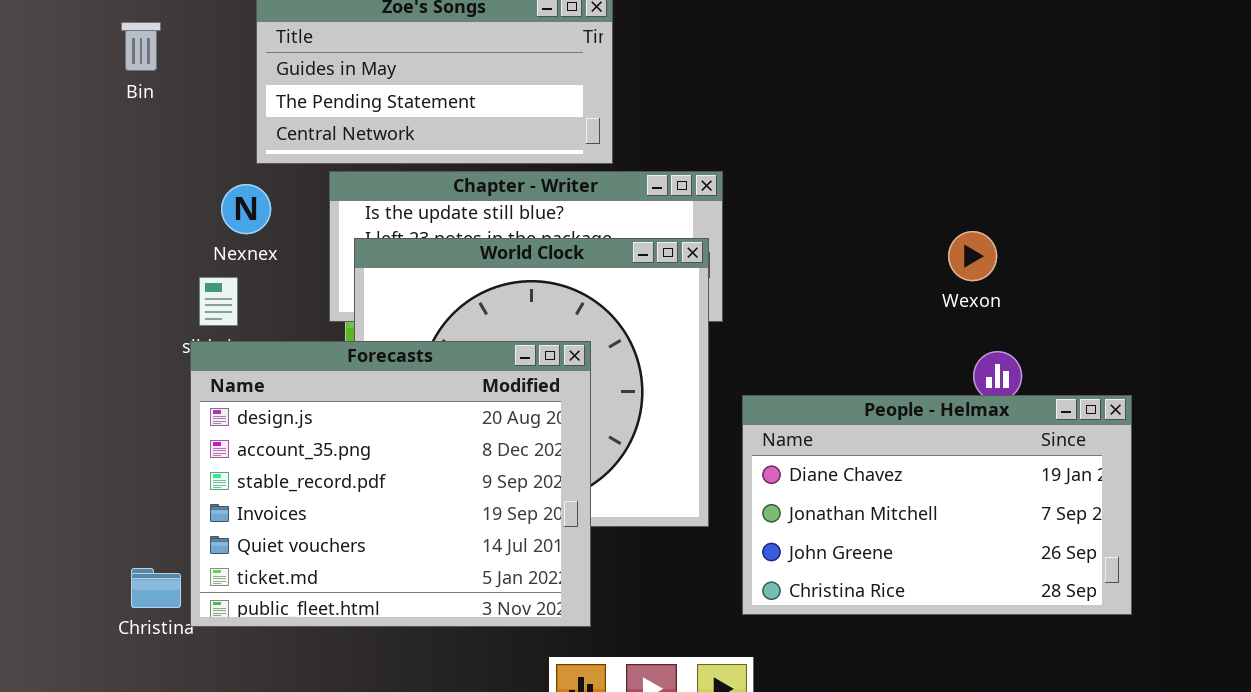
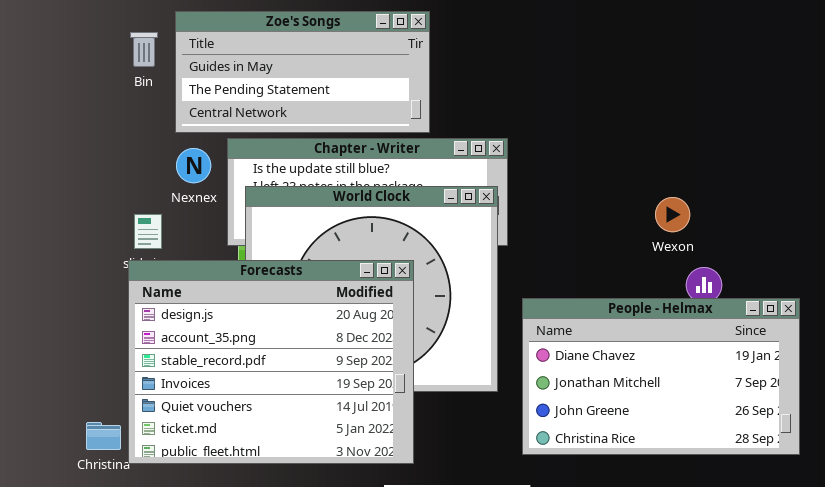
Bin: [121,22,161,71] -> [130,32,158,67], moved
Nexnex: [221,184,271,234] -> [176,148,211,183], moved
Wexon: [948,231,997,281] -> [655,197,690,232], moved

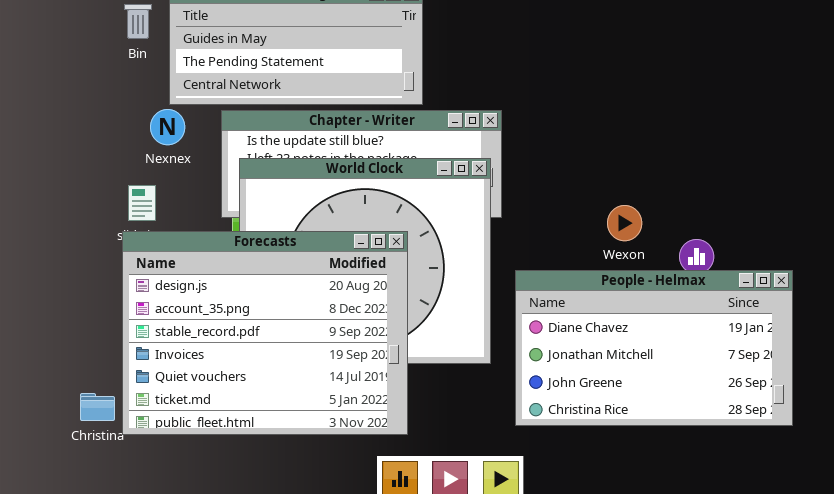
Nexnex: [176,148,211,183] -> [150,109,185,145], moved
Wexon: [655,197,690,232] -> [607,205,642,241], moved

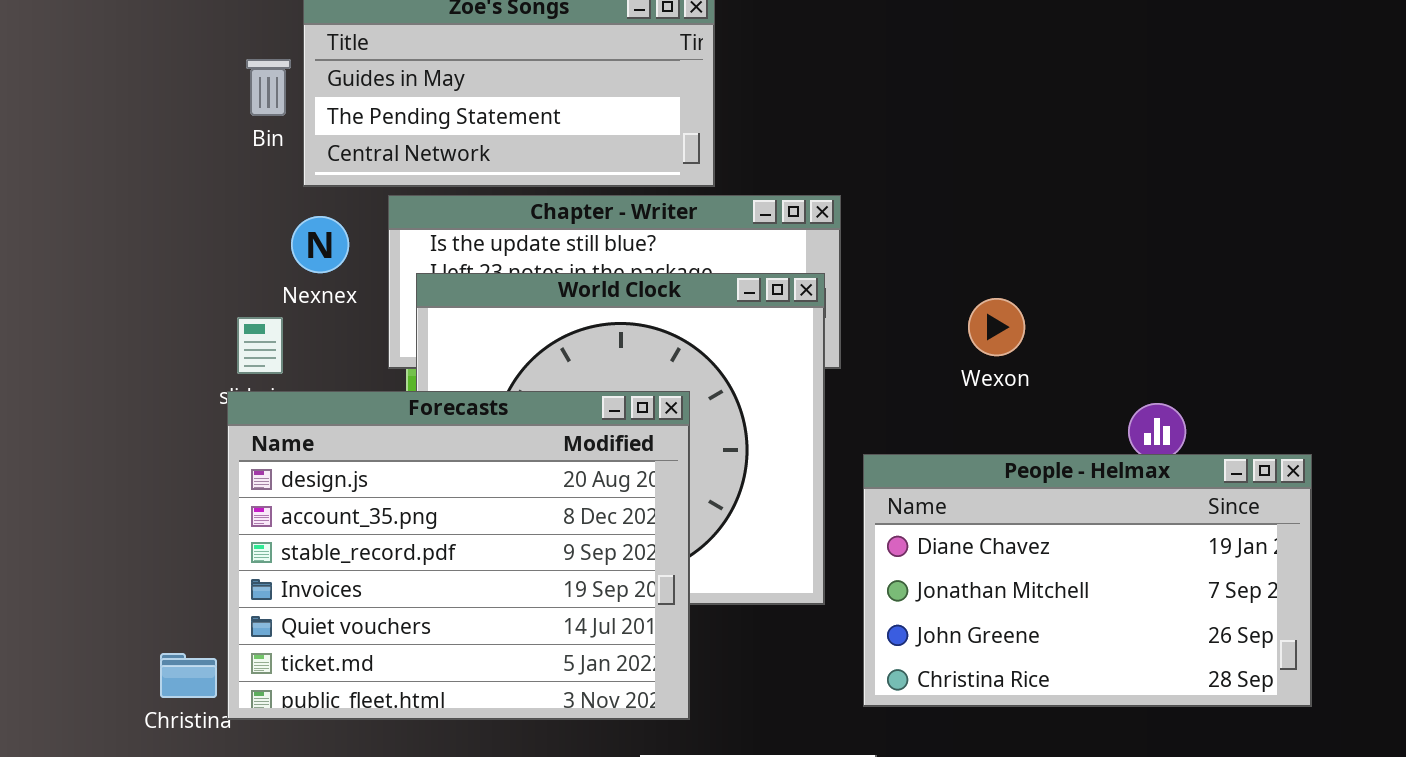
Bin: [124,4,152,39] -> [246,59,291,116], moved
Nexnex: [150,109,185,145] -> [291,216,349,273], moved
Wexon: [607,205,642,241] -> [968,298,1025,356], moved

